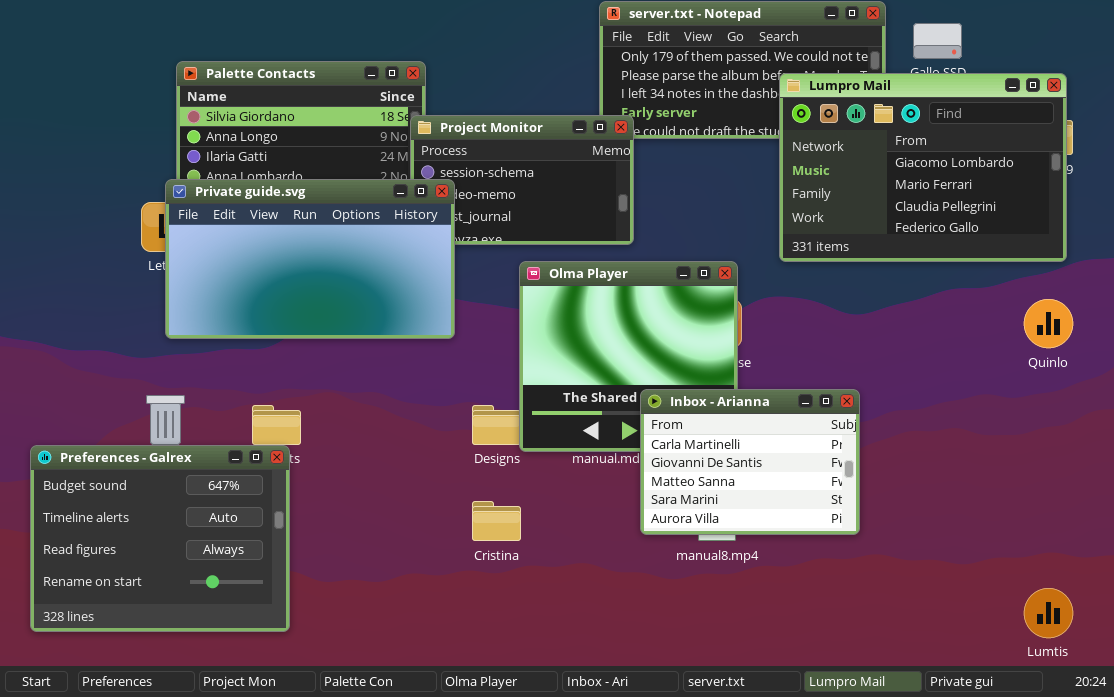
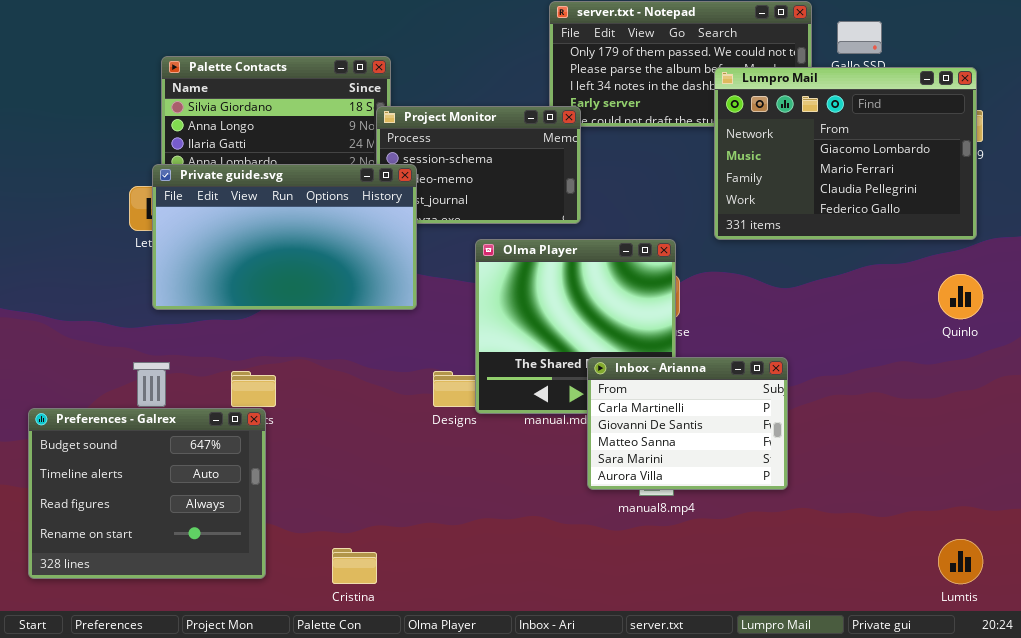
Cristina: [472,501,521,541] -> [332,548,377,584], moved

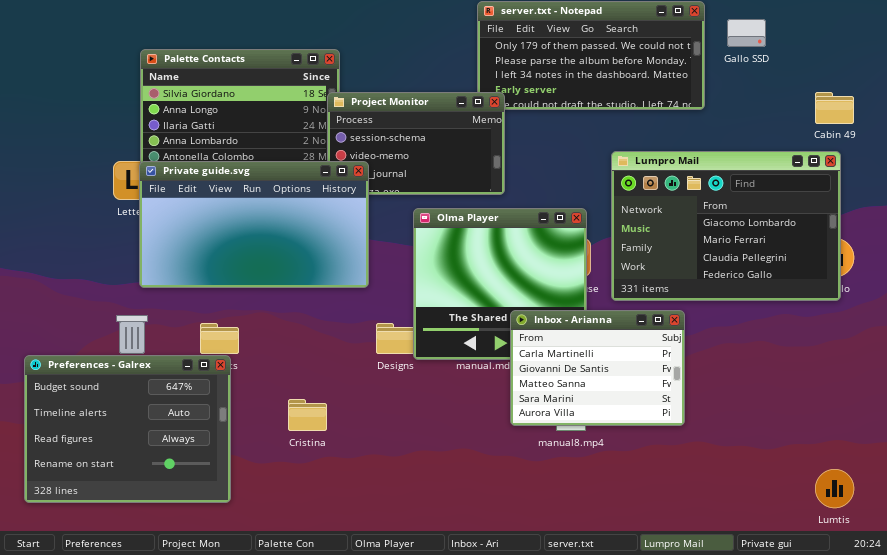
Lumpro Mail: [714,67,977,240] -> [611,151,841,301], moved
Private guide.svg: [152,164,417,310] -> [139,161,369,288], moved
Cristina: [332,548,377,584] -> [288,399,327,431], moved

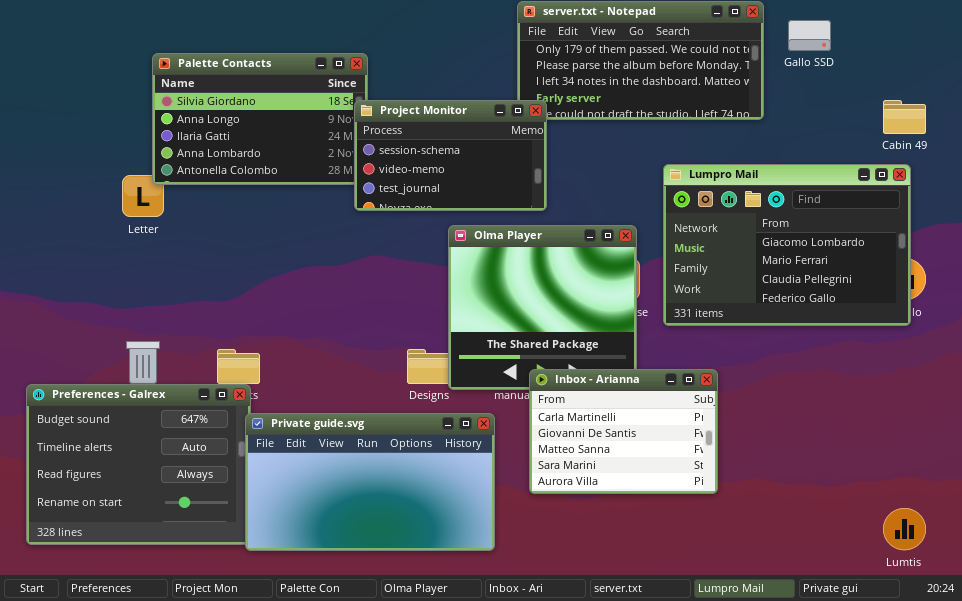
Private guide.svg: [139,161,369,288] -> [245,413,495,551], moved
Inbox - Arianna: [510,310,685,426] -> [529,369,718,494], moved

